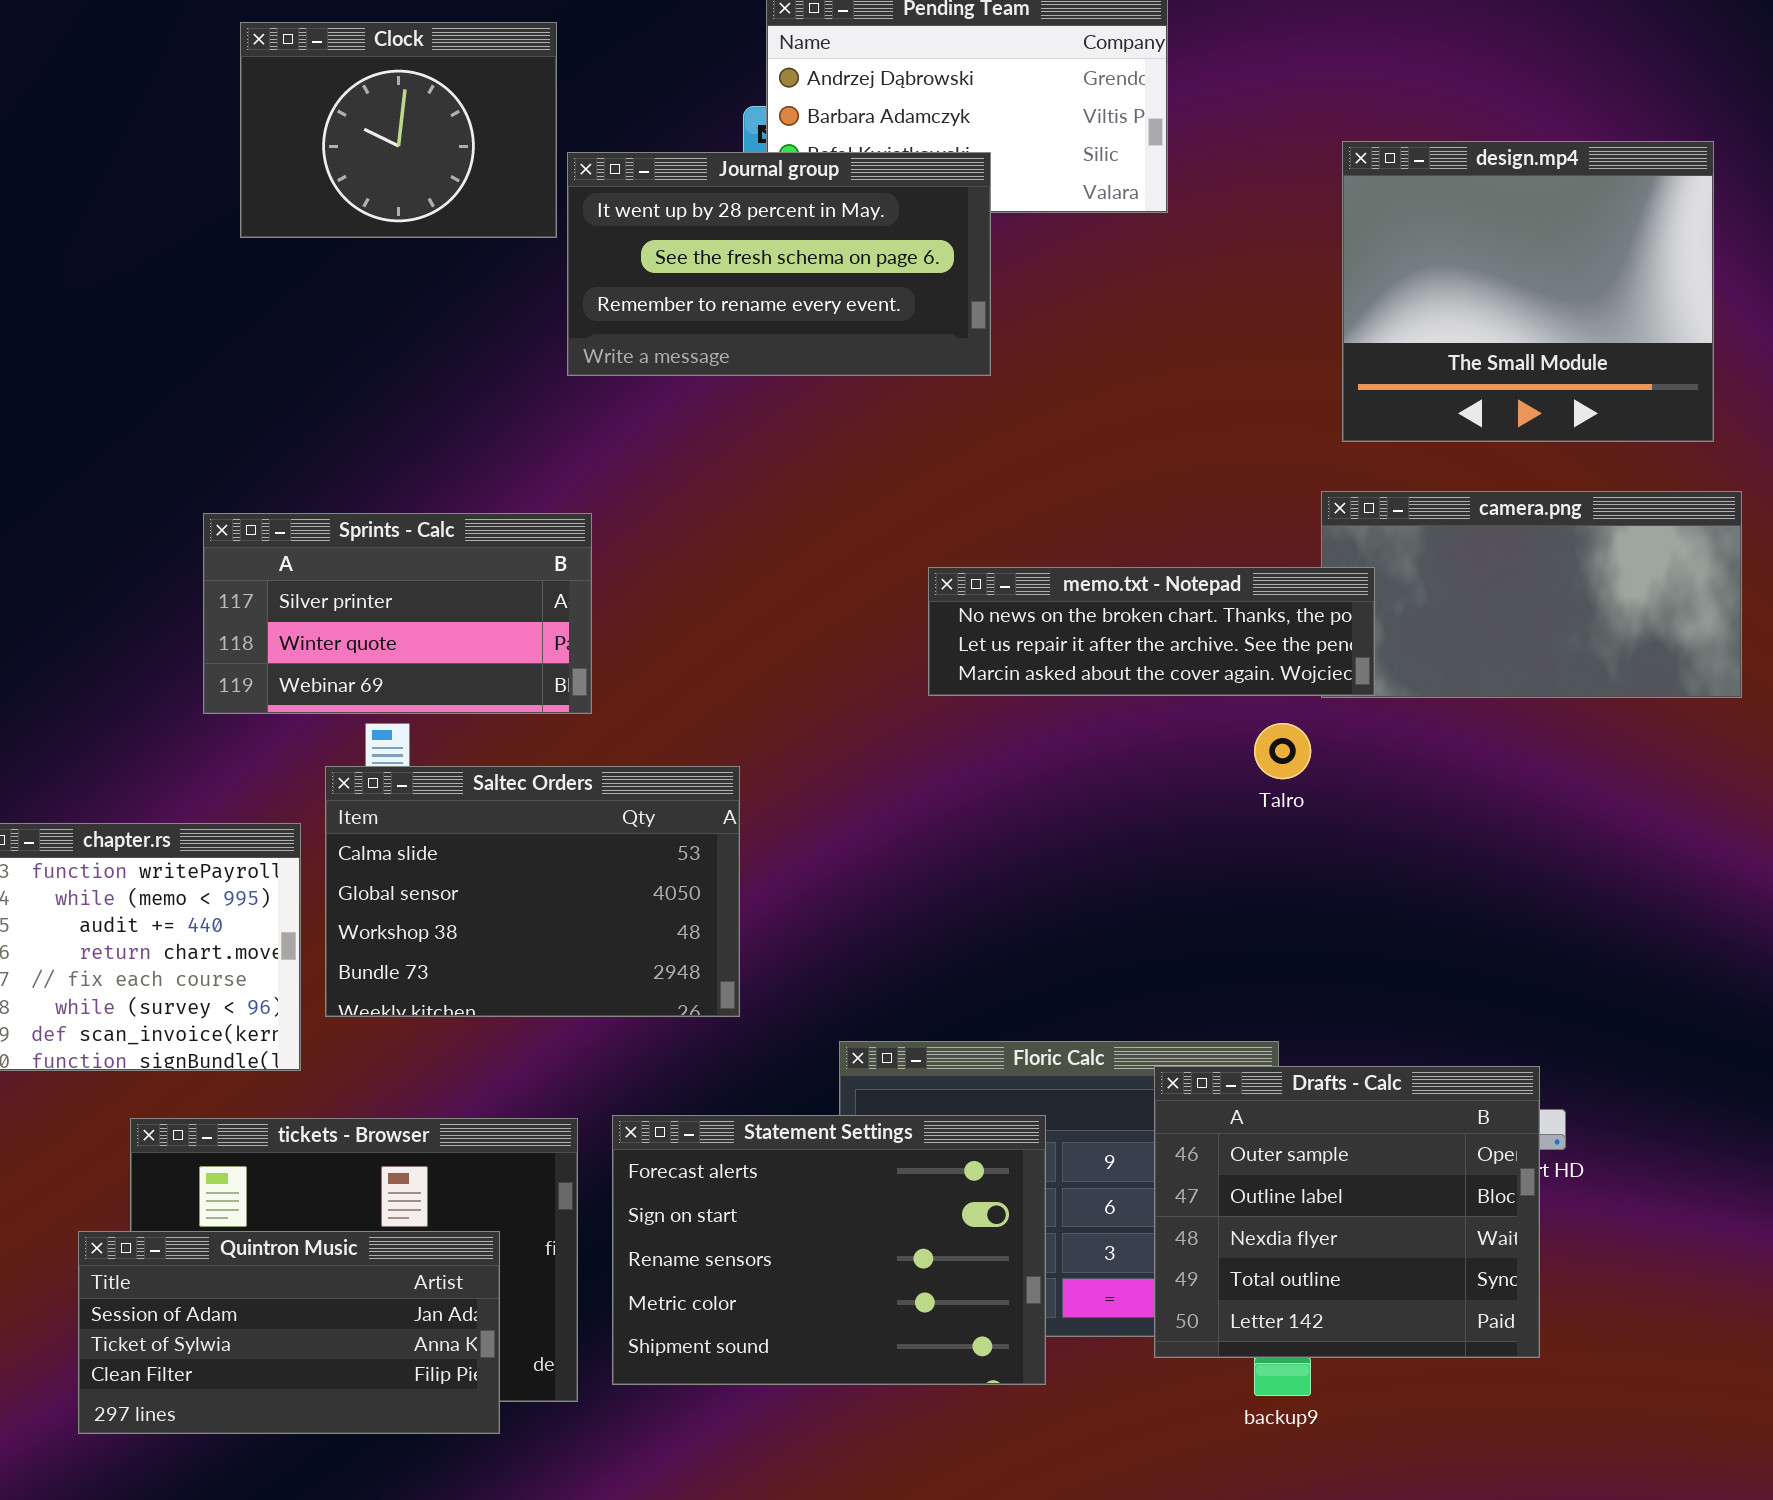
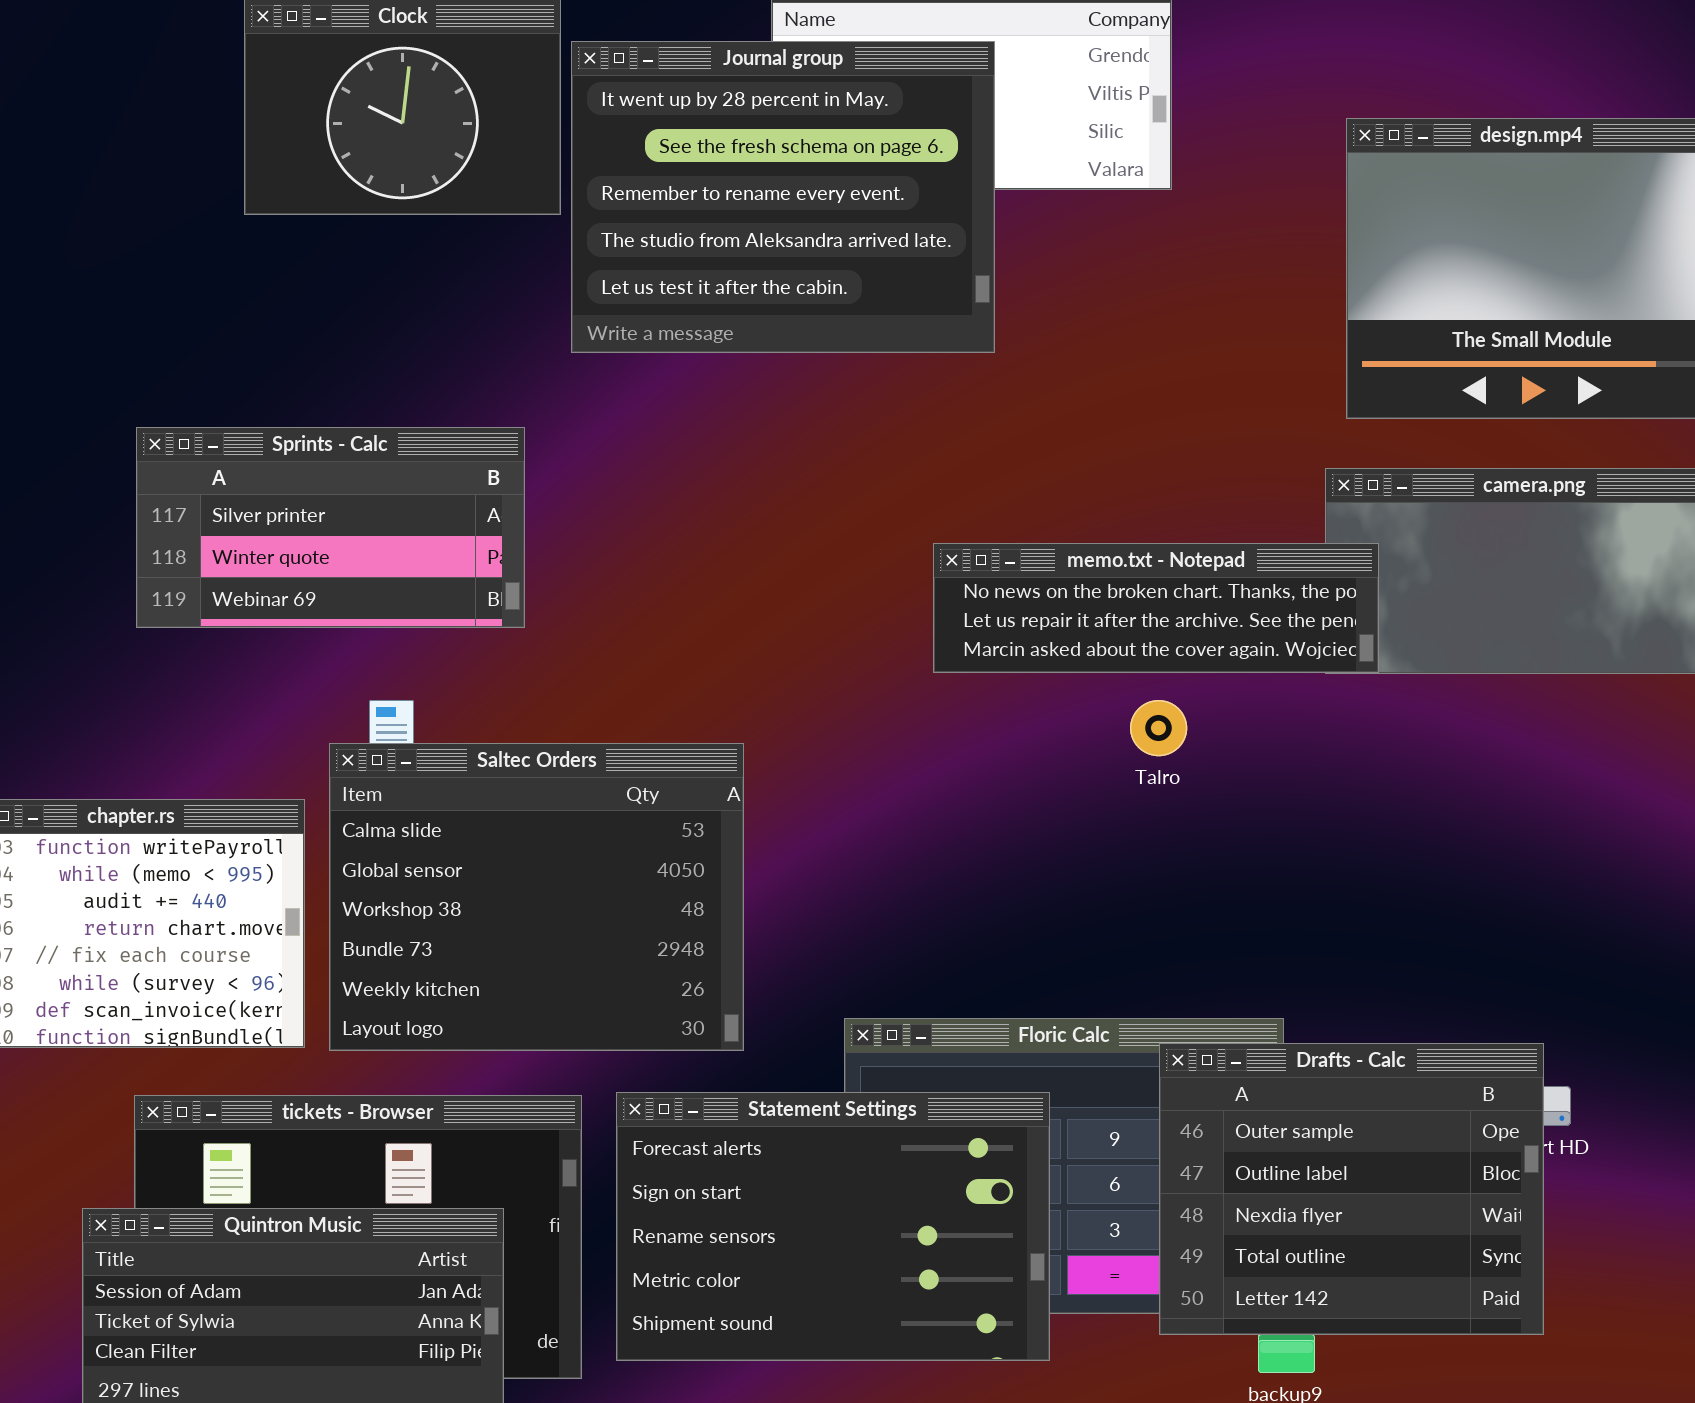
Journal group: [567,152,991,376] -> [571,41,995,353], resized
Sprints - Calc: [203,513,592,714] -> [136,427,525,628], moved
Talro: [1254,723,1311,779] -> [1130,700,1187,756], moved
Saltec Orders: [325,766,740,1017] -> [329,743,744,1051], resized

